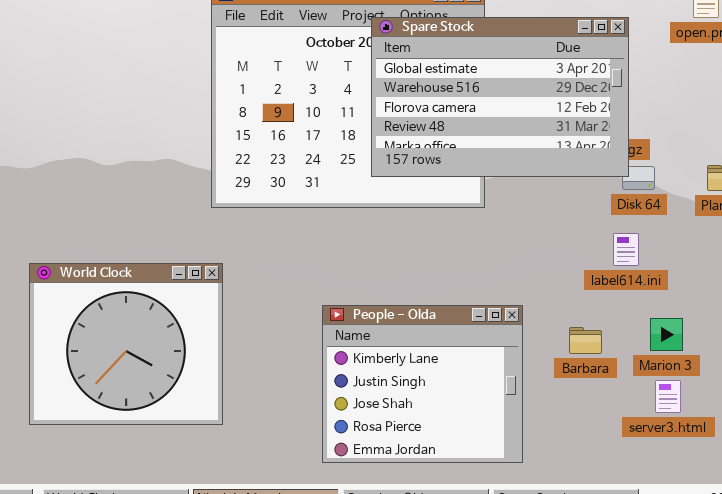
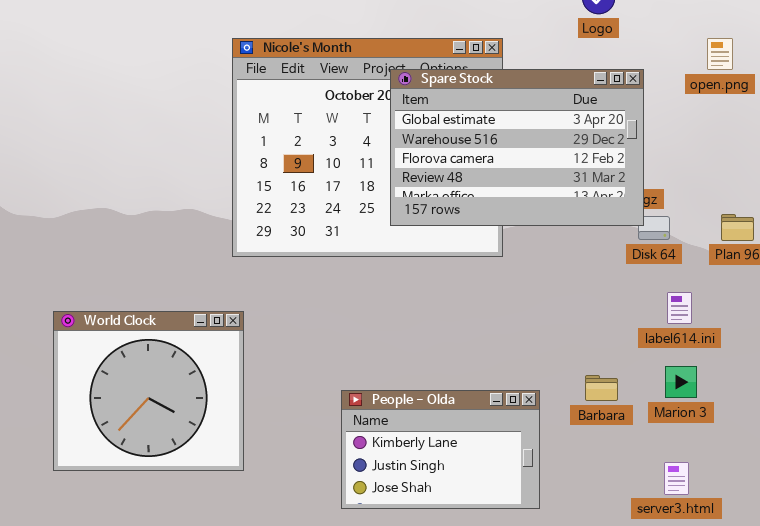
label614.ini: [613,233,639,266] -> [667,292,692,324], moved
People - Olda: [322,305,523,463] -> [341,390,540,509], resized
server3.html: [655,380,681,413] -> [664,462,689,495], moved

